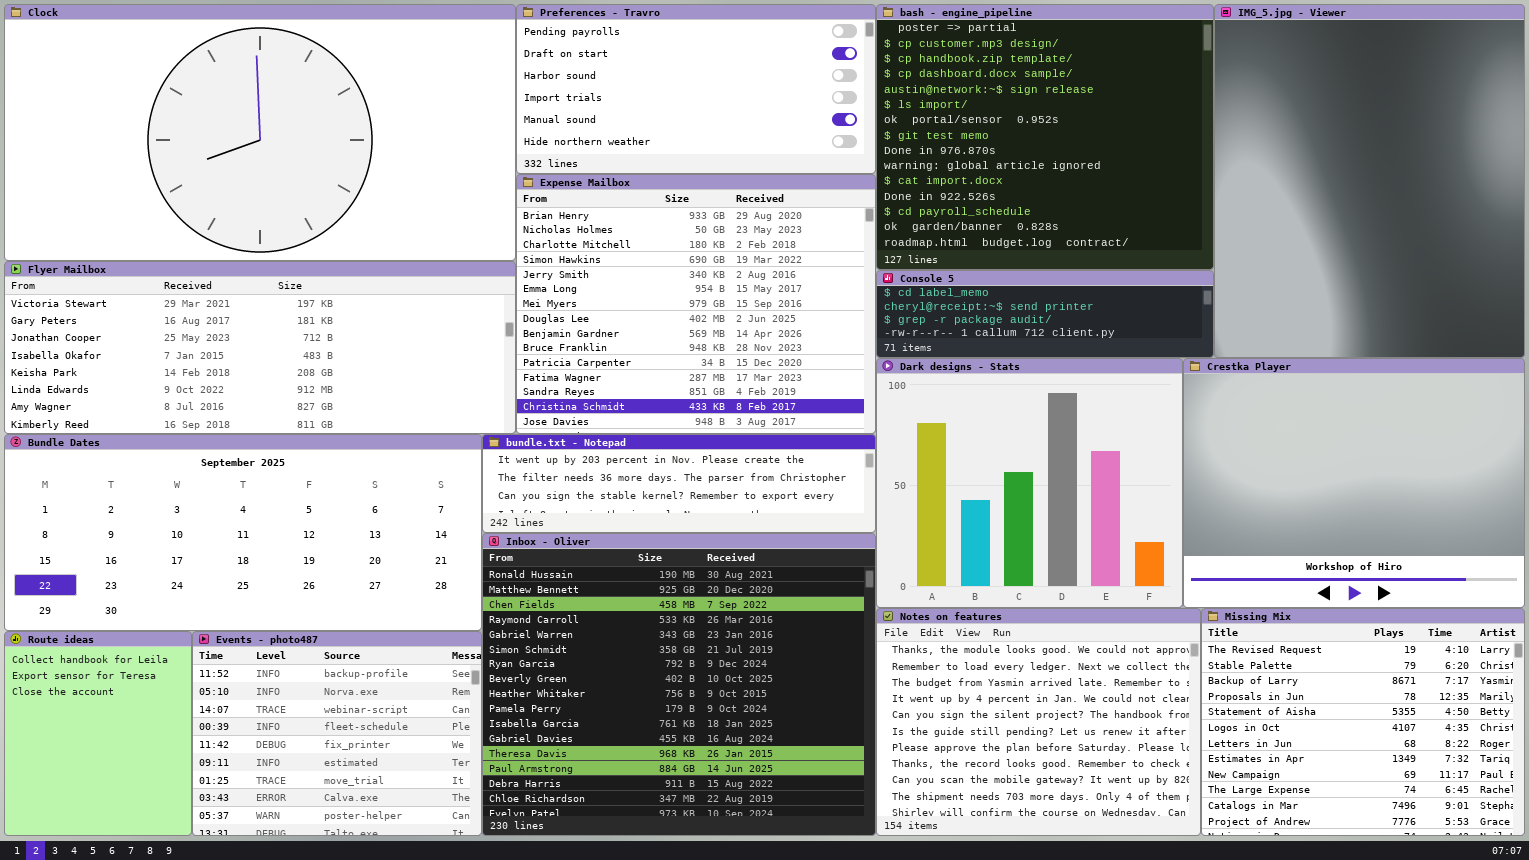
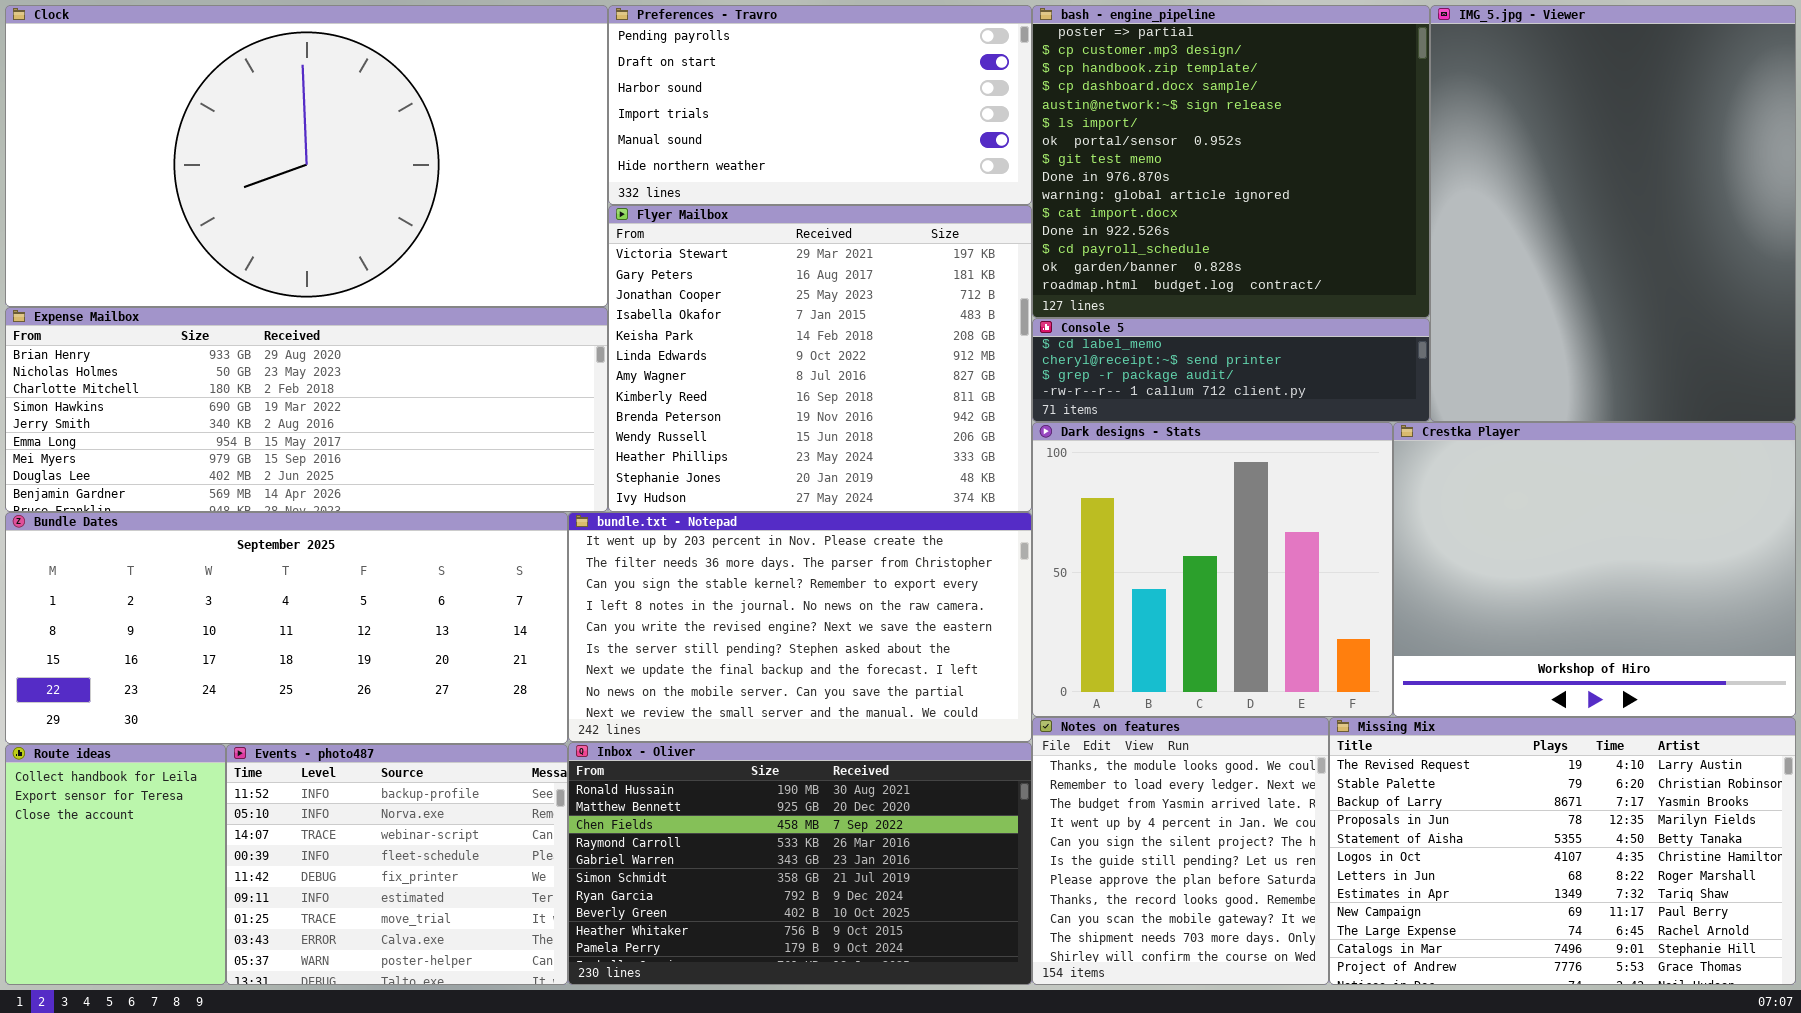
Expense Mailbox: [516,174,876,434] -> [5,307,608,512], moved, resized
Flyer Mailbox: [4,261,516,434] -> [608,205,1032,512], moved, resized
bundle.txt - Notepad: [482,434,876,533] -> [568,512,1032,742], resized
Inbox - Oliver: [482,533,876,836] -> [568,742,1032,985], resized
Notes on features: [876,608,1201,836] -> [1032,717,1329,985], resized
Missing Mix: [1201,608,1525,836] -> [1329,717,1796,985], resized

